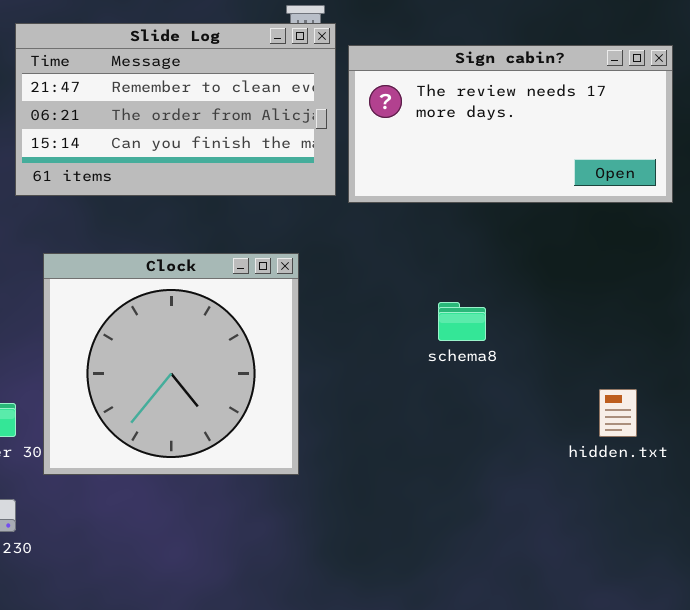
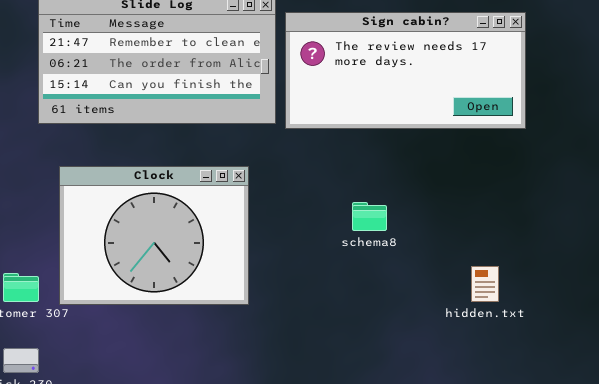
Clock: [43,253,299,475] -> [59,166,249,305], resized

